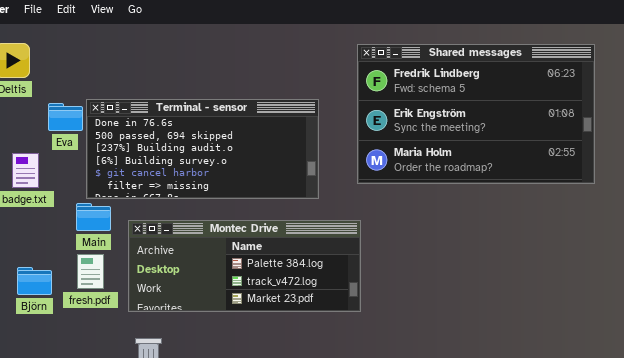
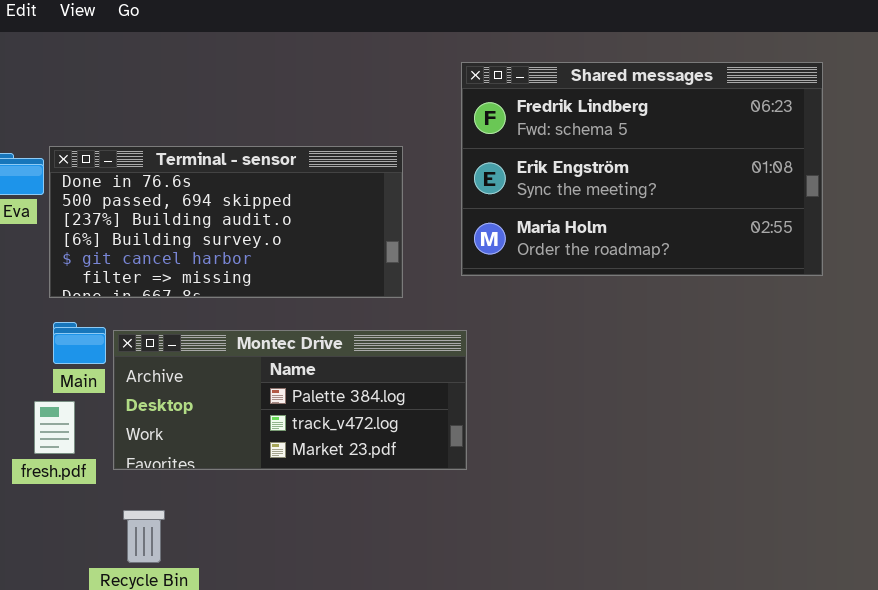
Main: [76,203,111,231] -> [53,322,106,364], moved
fresh.pdf: [77,254,104,289] -> [34,401,75,454], moved

